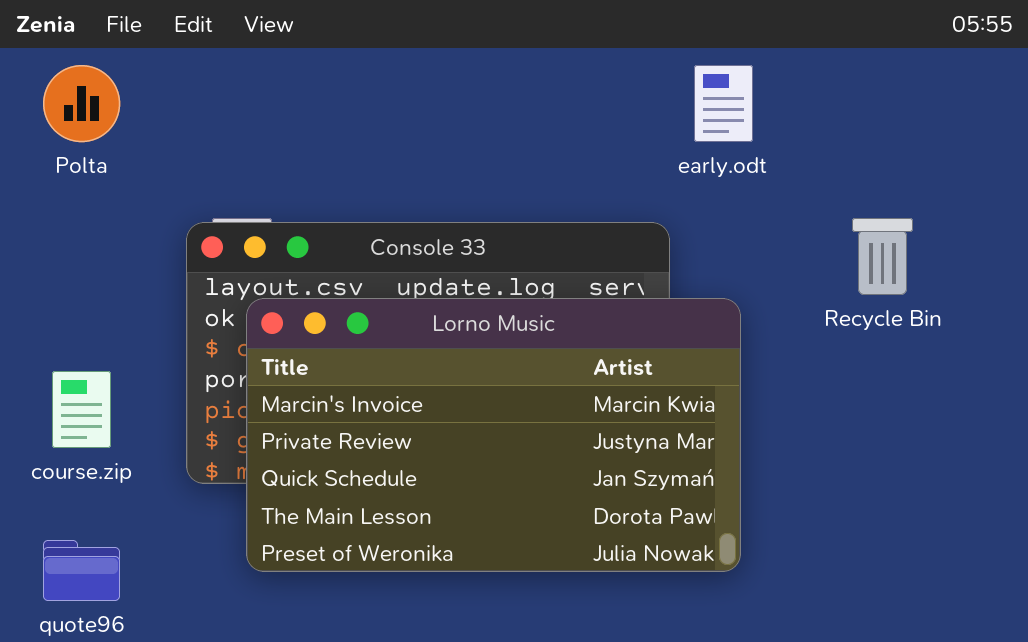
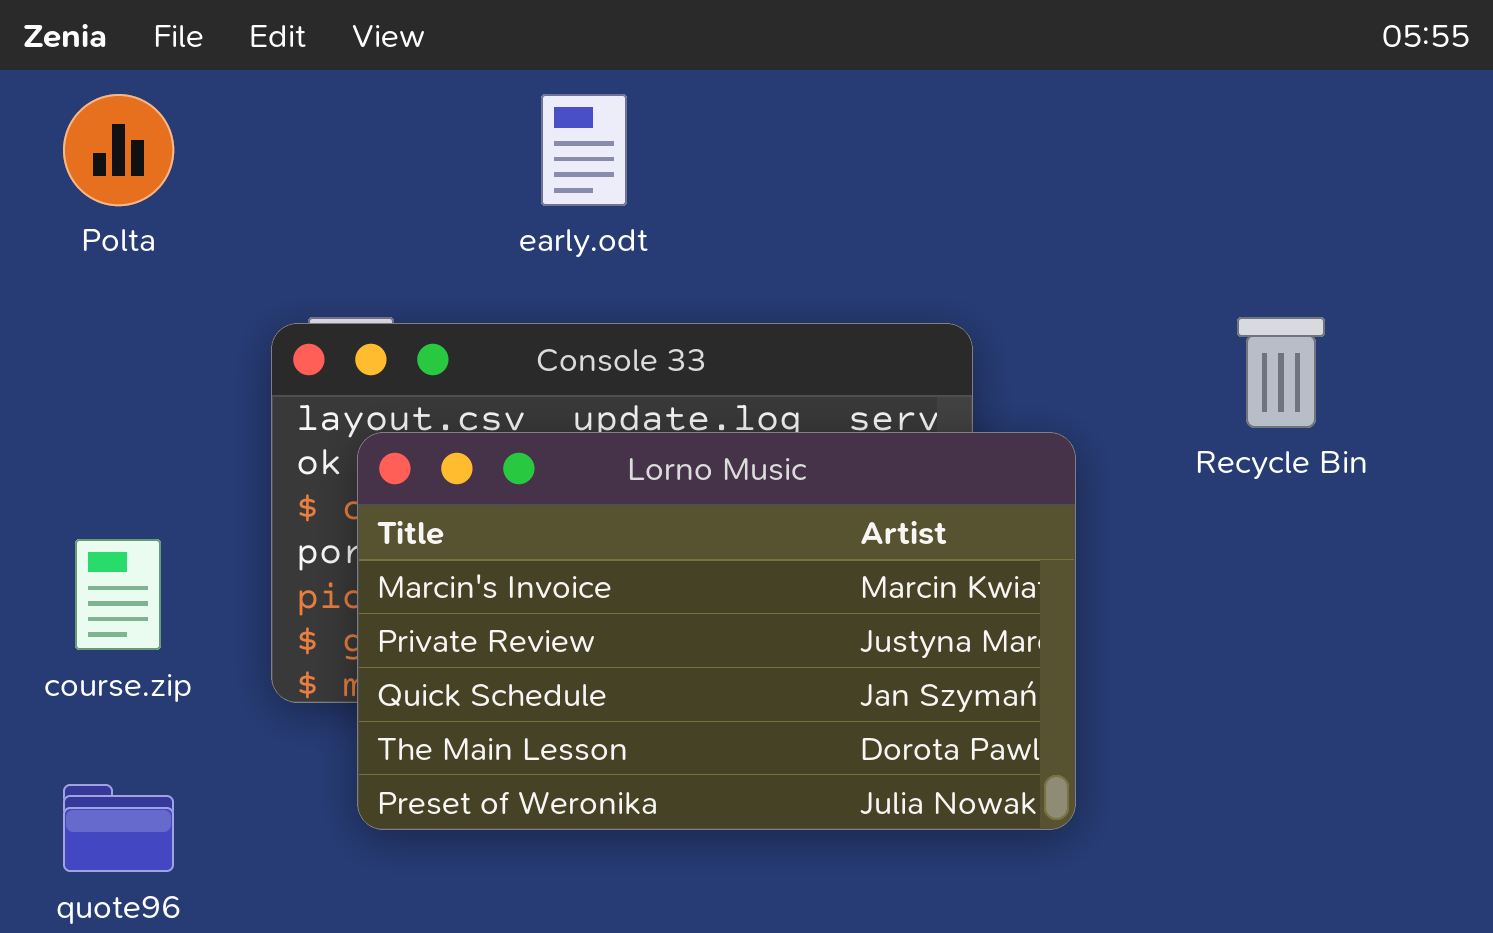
early.odt: [694,65,753,142] -> [541,94,627,206], moved

